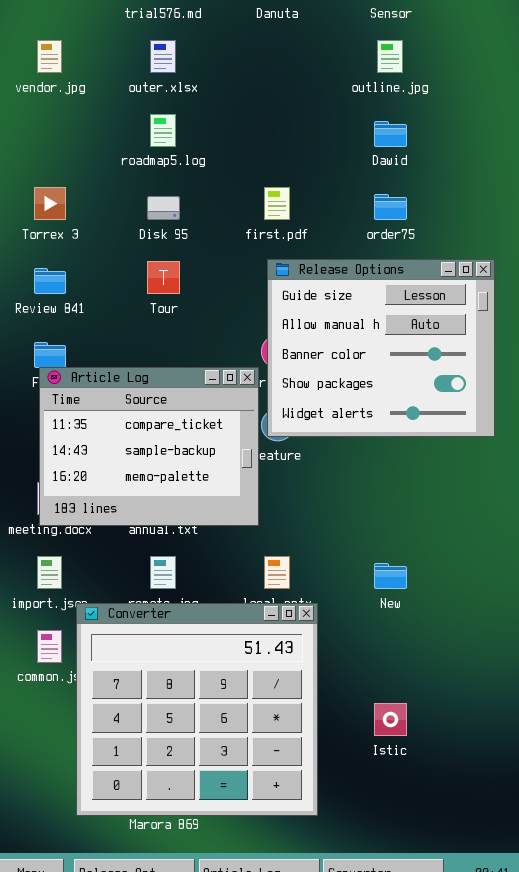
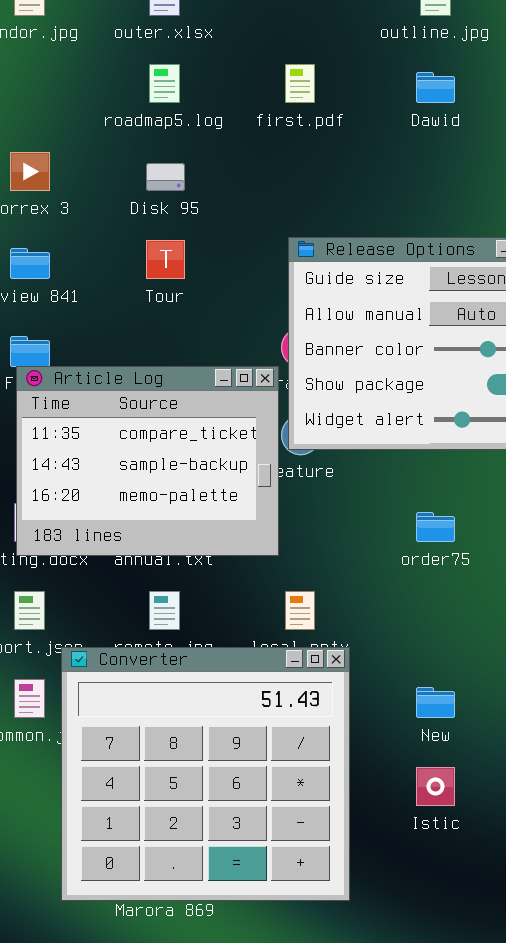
first.pdf: [264,187,290,220] -> [285,64,315,103], moved
order75: [374,194,407,220] -> [416,512,455,542], moved
New: [374,563,407,589] -> [416,687,455,718], moved

